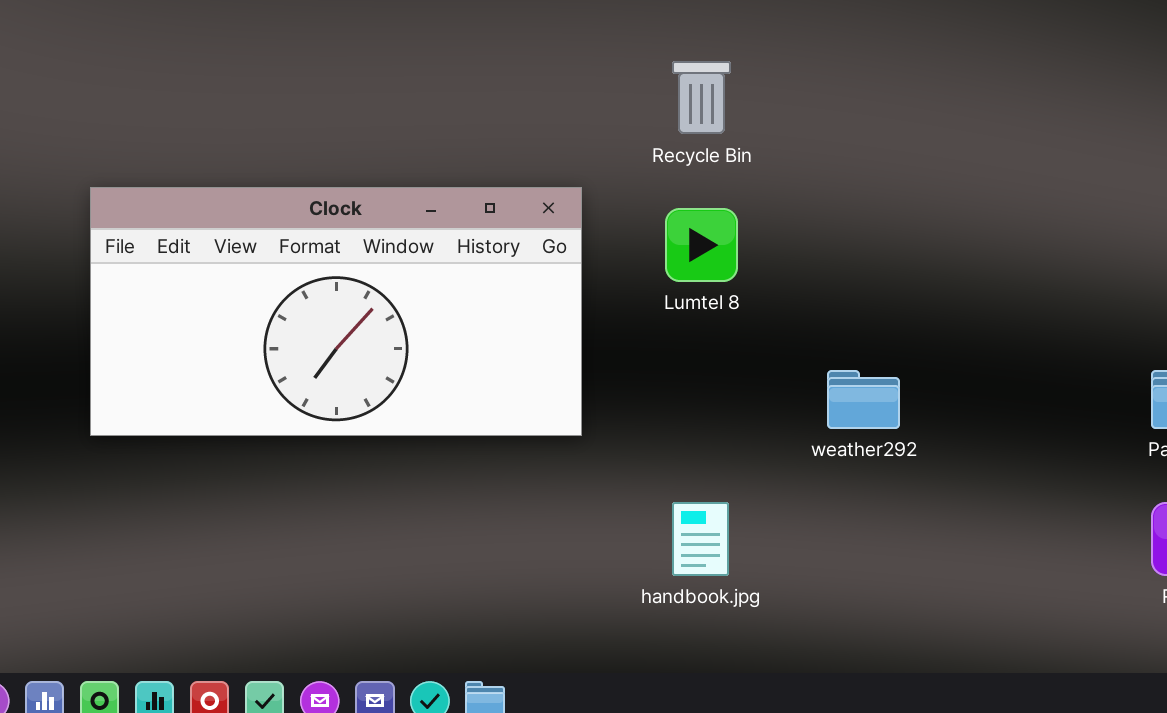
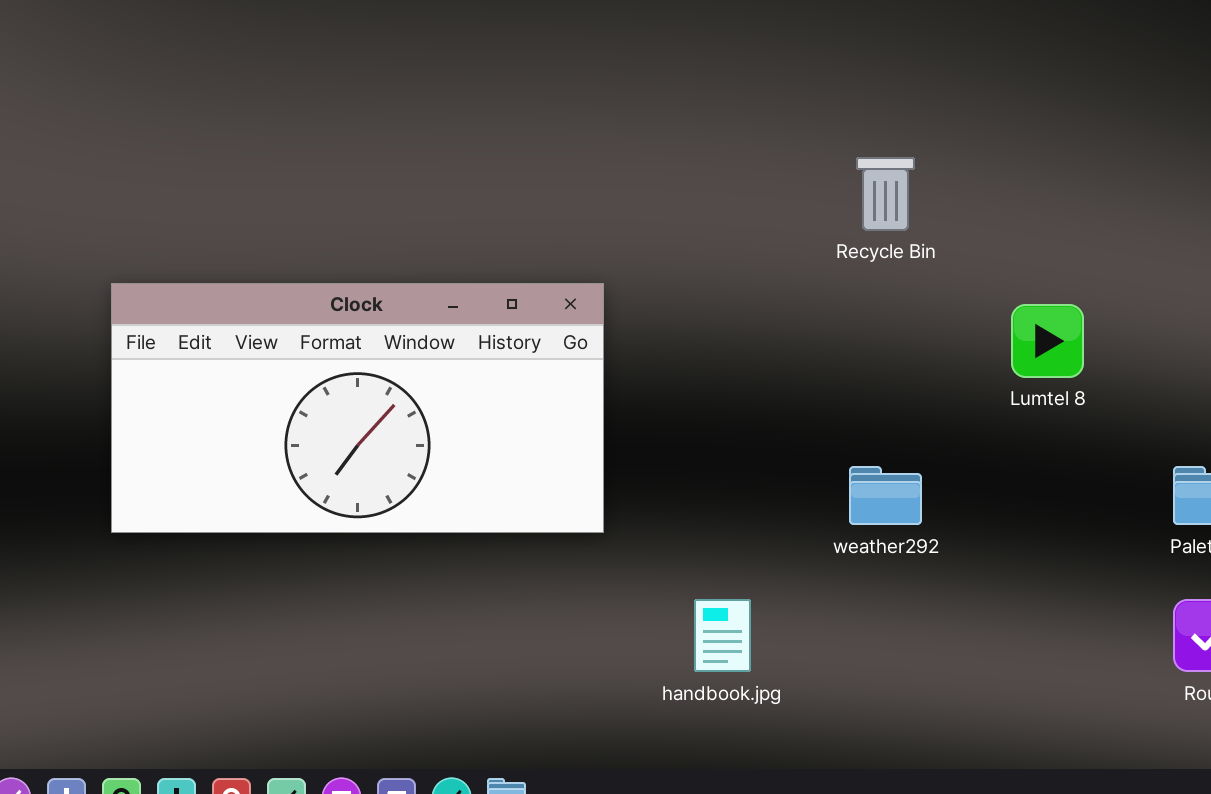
Recycle Bin: [672,61,731,134] -> [856,157,915,231], moved
Lumtel 8: [665,208,738,282] -> [1011,304,1084,378], moved

